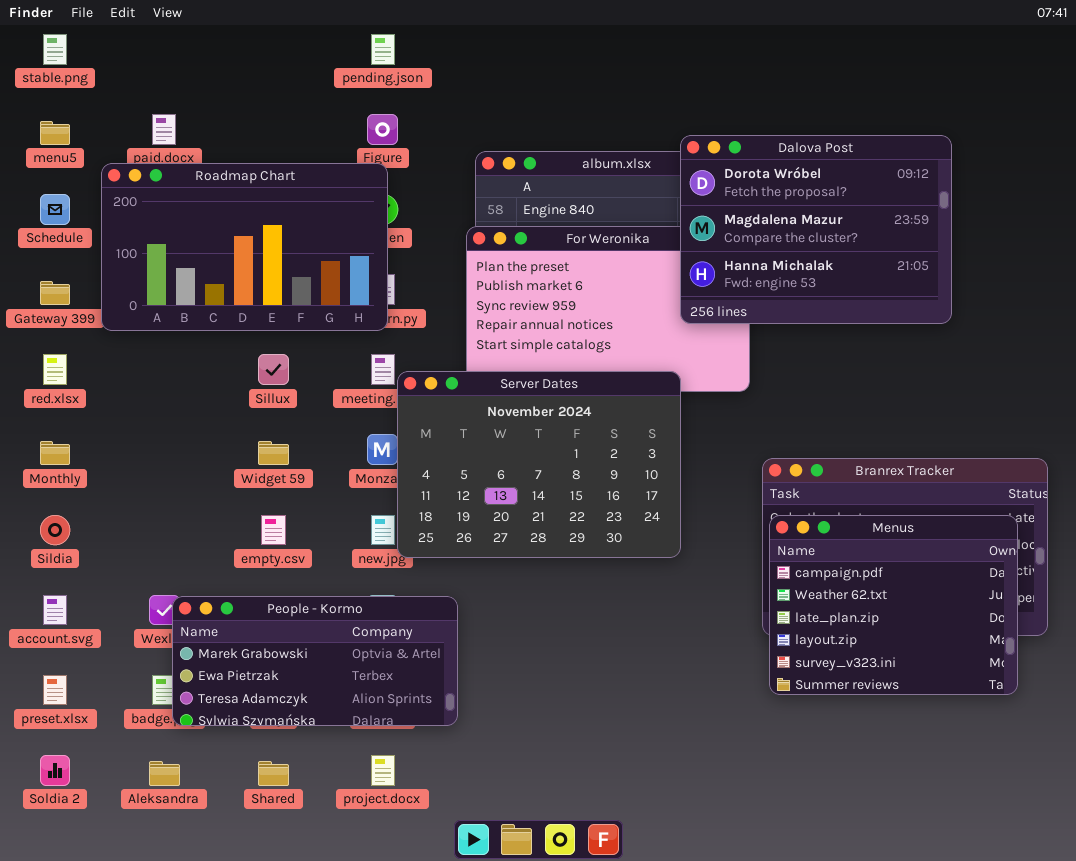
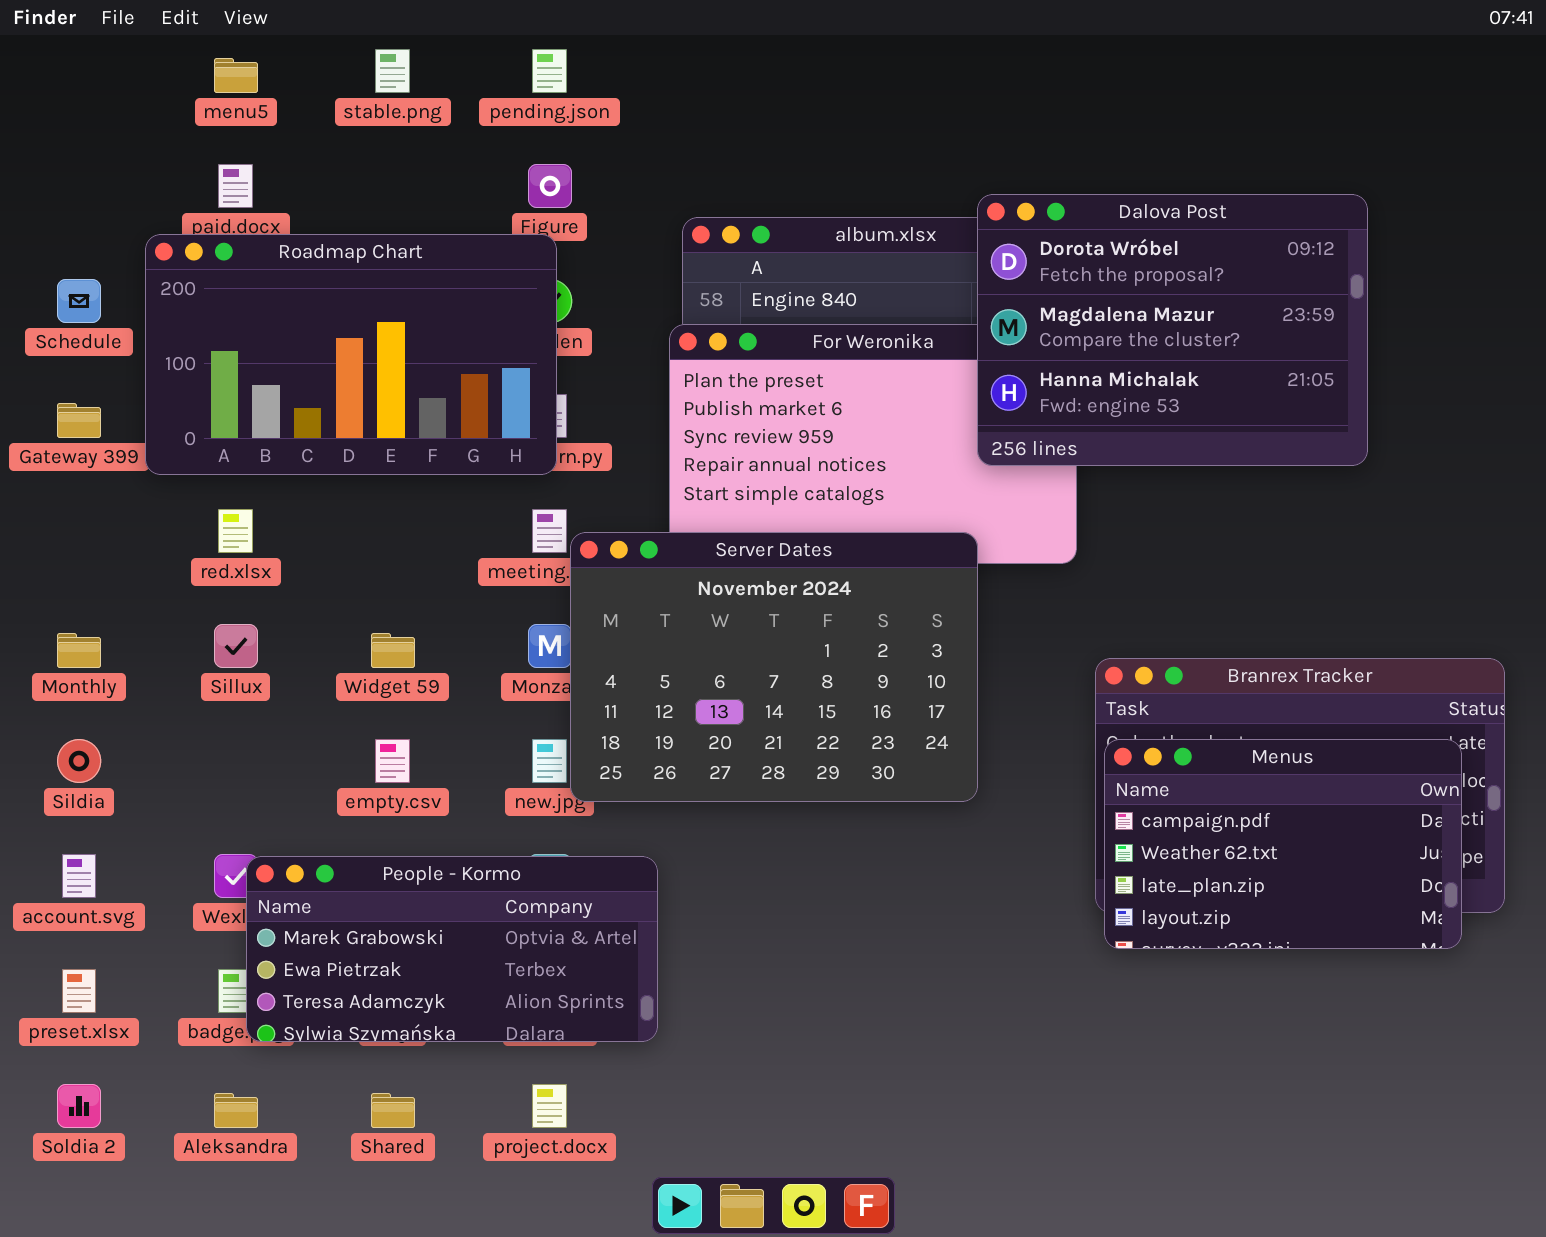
stable.png: [43,34,67,65] -> [375,49,410,93], moved
menu5: [40,121,70,145] -> [214,58,258,93], moved
red.xlsx: [43,354,67,385] -> [218,509,253,553], moved
Sillux: [258,354,289,385] -> [214,624,258,668], moved
Menus: [769,515,1018,695] -> [1104,739,1462,949], resized

